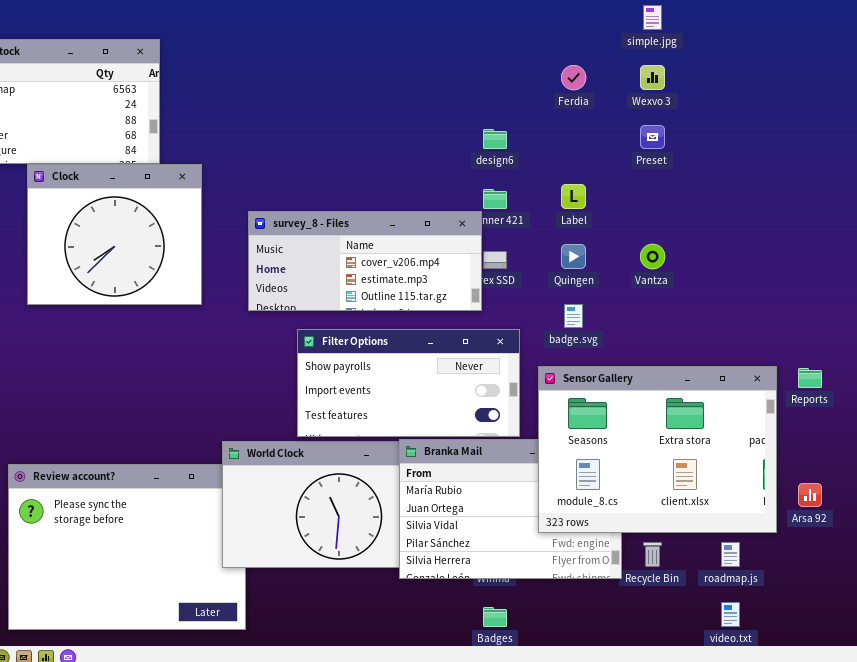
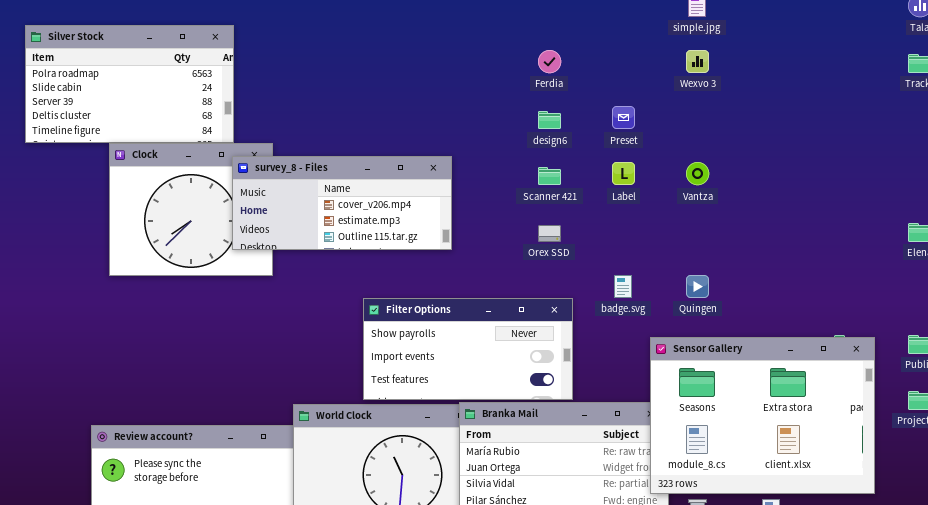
Ferdia: [561,65,586,90] -> [538,50,561,73], moved
Preset: [640,125,665,149] -> [612,106,635,129], moved
survey_8 - Files: [248,211,482,311] -> [232,156,452,250], moved
Quingen: [561,244,586,269] -> [686,275,709,298], moved
Vantza: [640,244,665,269] -> [686,162,709,185], moved
Sensor Gallery: [538,366,777,533] -> [650,337,875,494], moved

